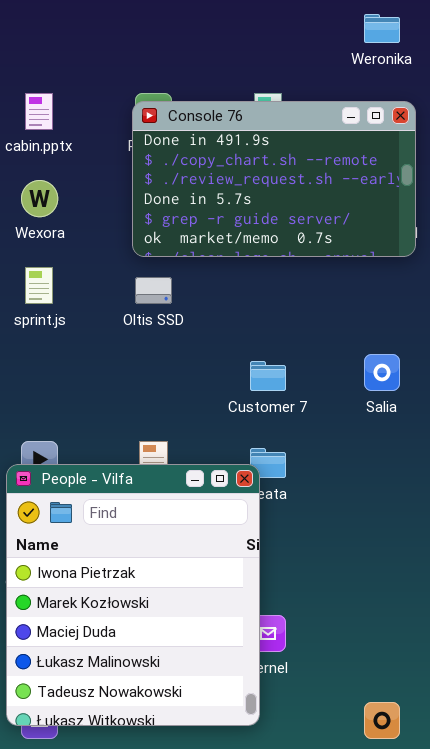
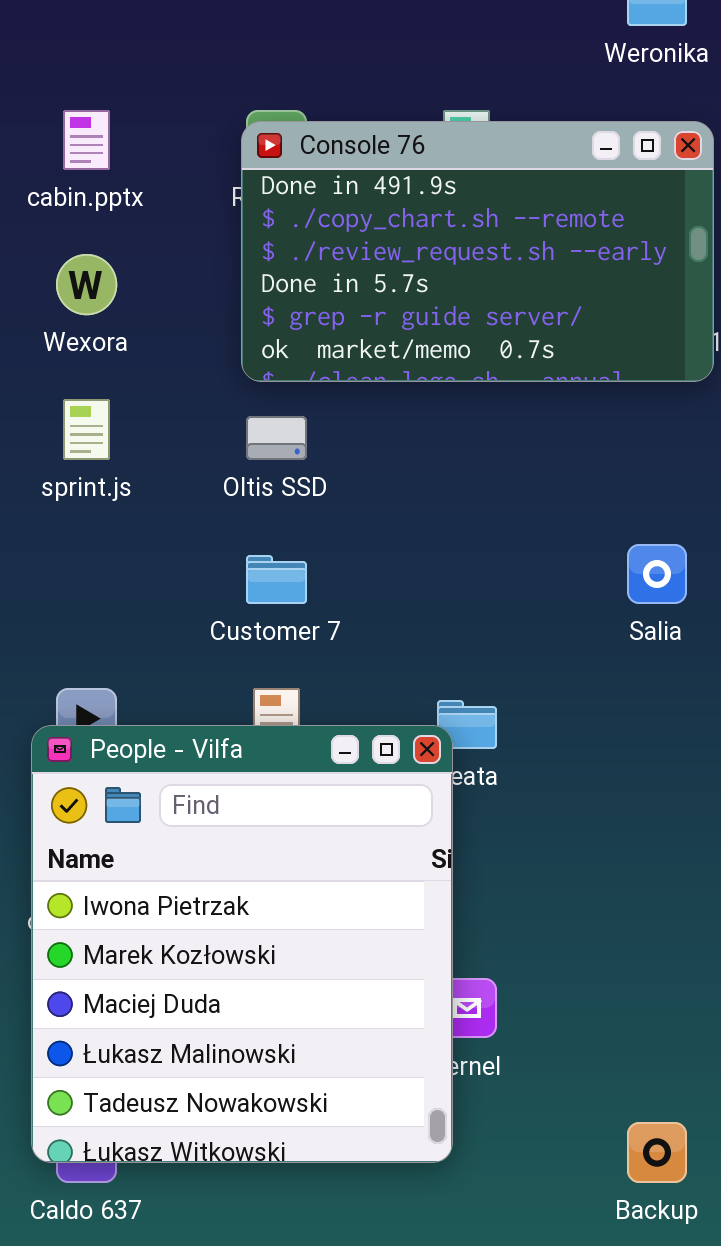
Customer 7: [250,361,286,391] -> [246,555,307,604], moved

